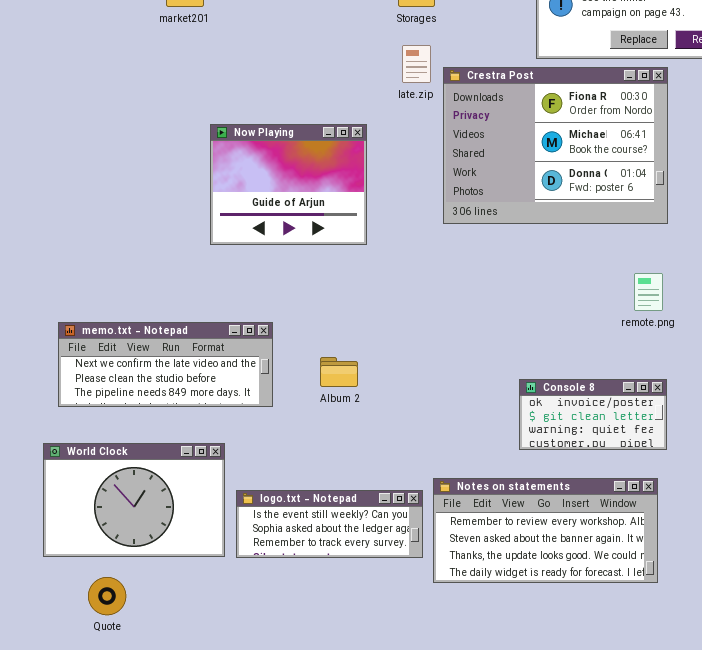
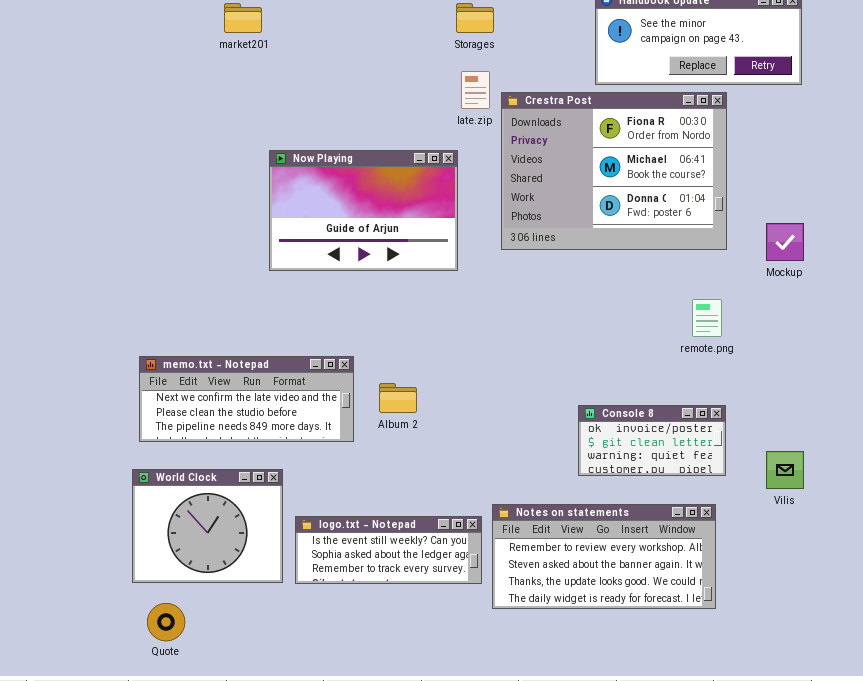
Now Playing: [210,124,367,245] -> [269,150,458,271], resized
memo.txt - Notepad: [58,322,273,407] -> [139,356,354,442], moved
World Clock: [43,443,225,557] -> [132,469,283,583], resized

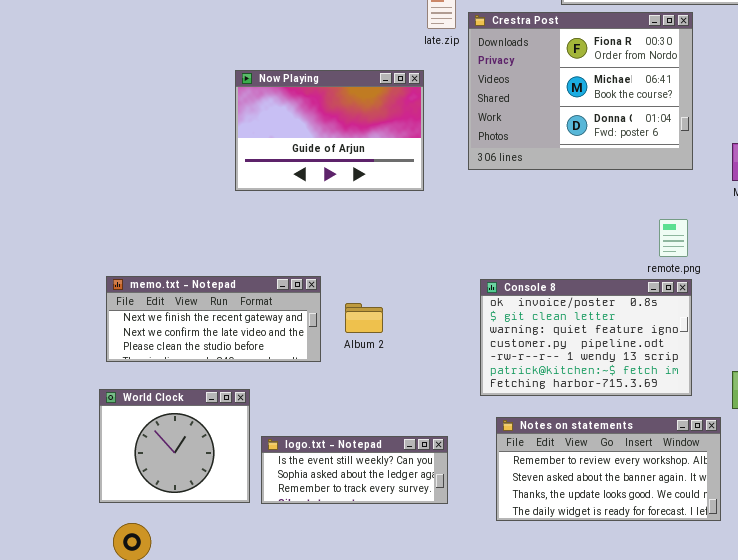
memo.txt - Notepad: [139,356,354,442] -> [106,276,321,362], scrolled up 1 row
Console 8: [578,405,726,476] -> [480,279,692,396], resized
Notes on statements: [492,504,716,609] -> [496,417,721,521], moved

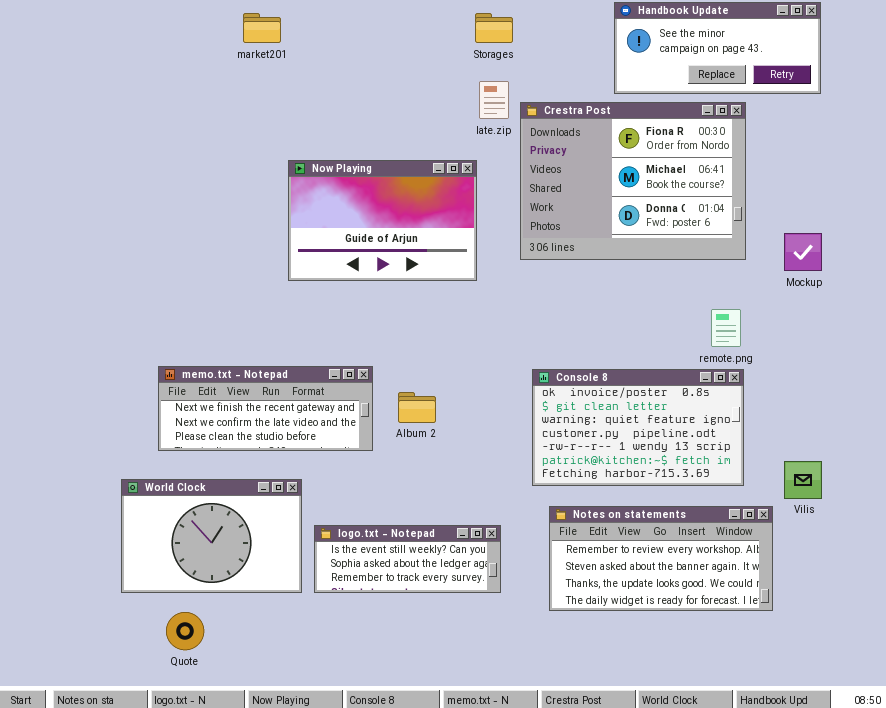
World Clock: [99,389,250,503] -> [121,479,302,593], resized

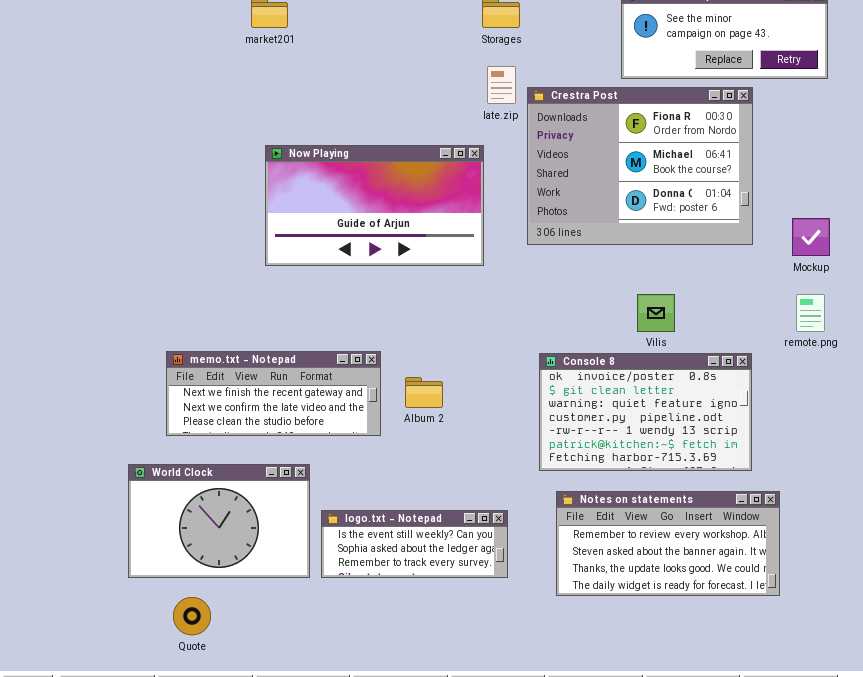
Now Playing: [288,160,477,281] -> [265,145,484,266], resized
remote.png: [711,309,741,347] -> [796,294,825,332], moved
Vilis: [784,461,822,499] -> [637,294,675,332], moved

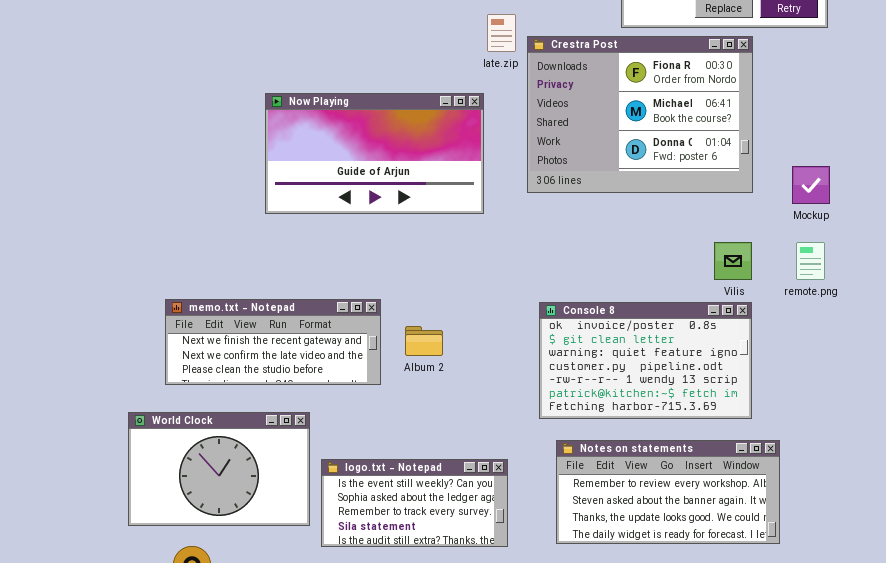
Vilis: [637,294,675,332] -> [714,242,752,280], moved
logo.txt - Notepad: [321,510,508,578] -> [321,459,508,547], resized

